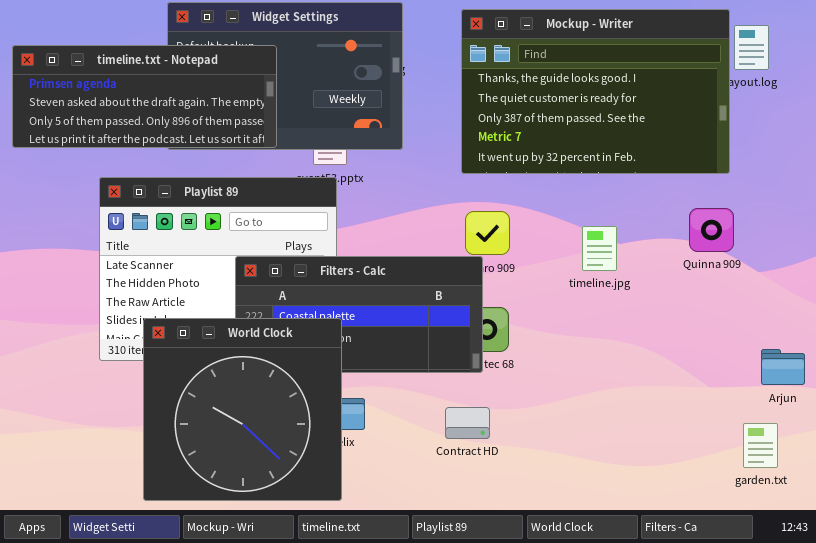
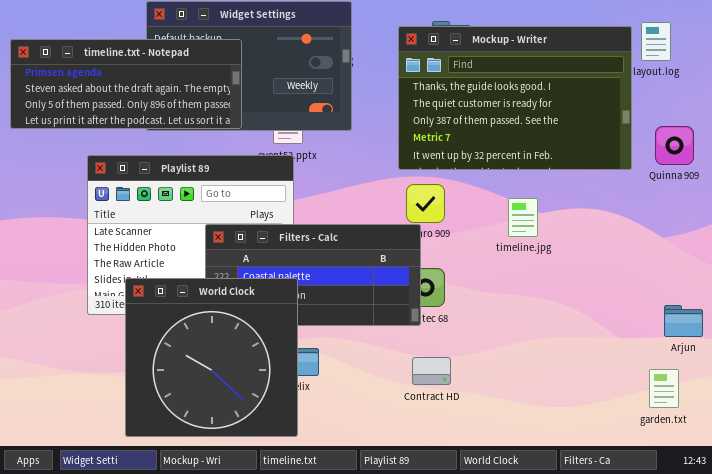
Mockup - Writer: [461,9,730,174] -> [398,26,632,170], moved
Quinna 909: [689,208,734,252] -> [655,126,694,165], moved
Contract HD: [445,407,490,439] -> [412,357,451,385], moved

